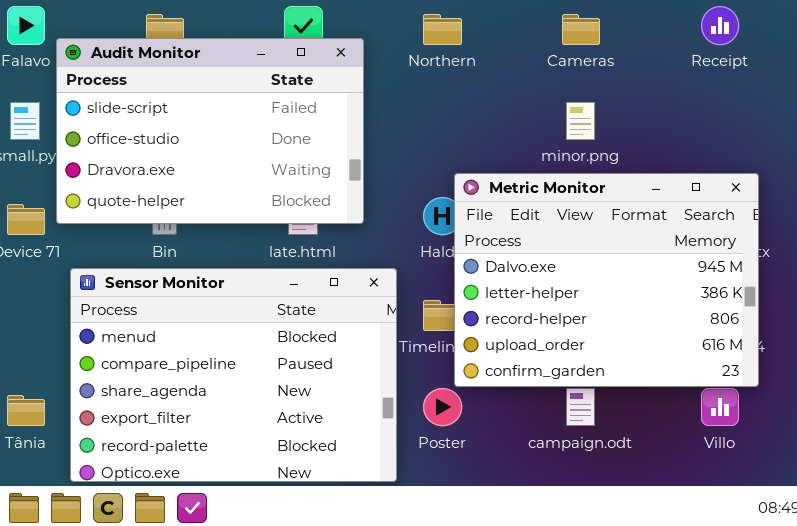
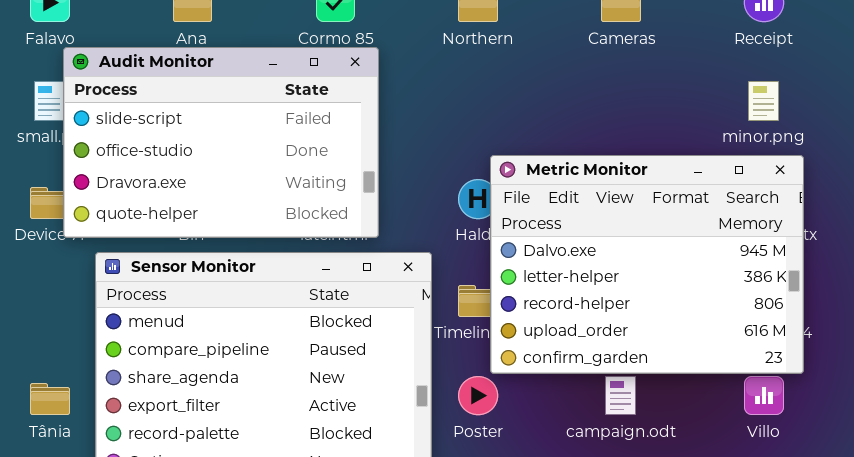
Audit Monitor: [56,38,364,224] -> [63,47,379,238], moved
minor.png: [566,102,595,140] -> [748,81,779,121], moved

